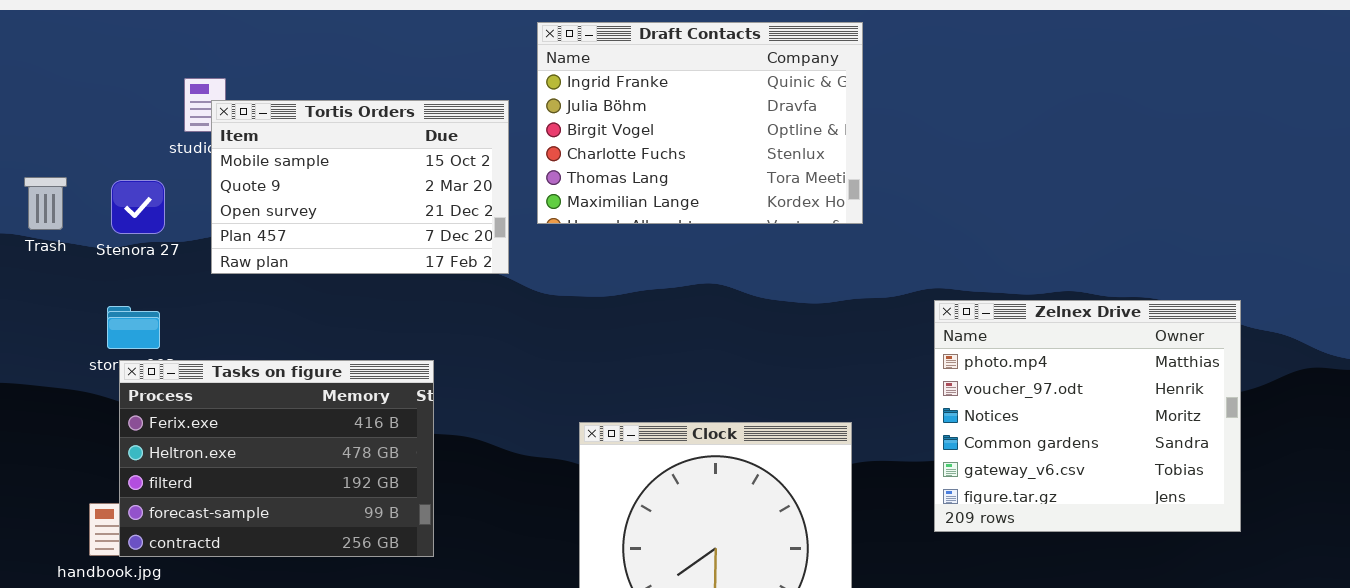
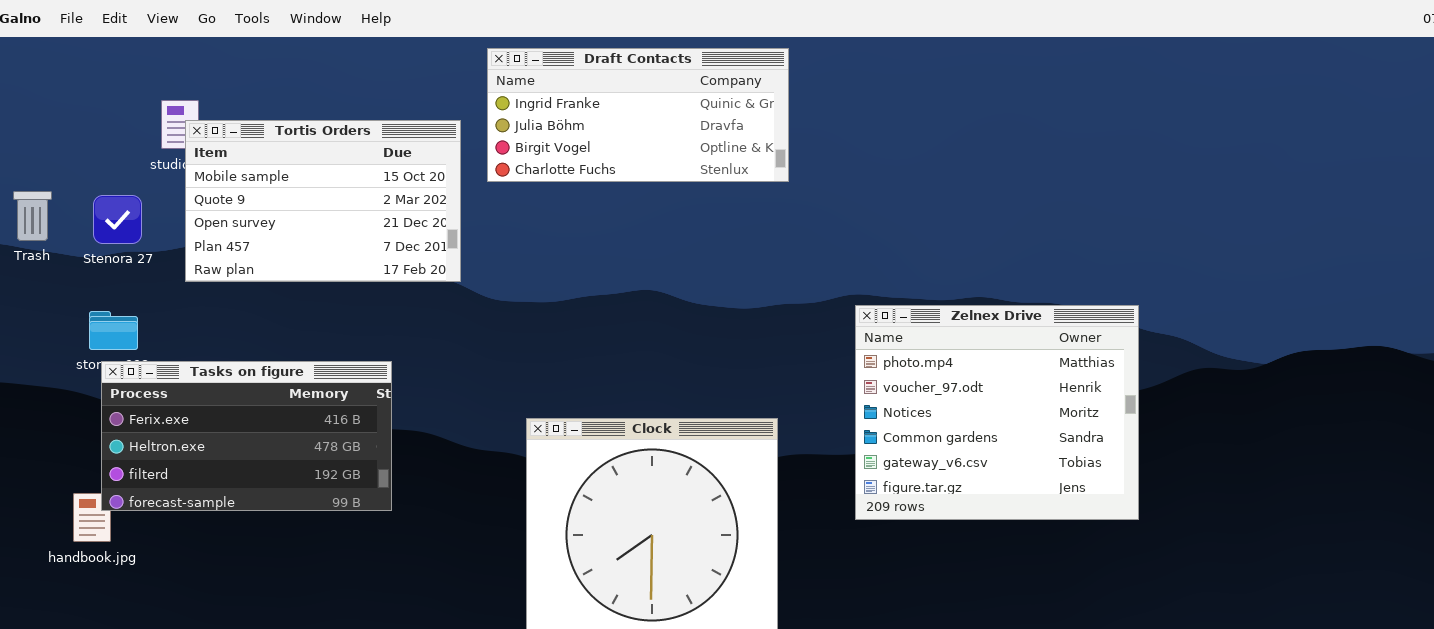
Draft Contacts: [537,22,863,224] -> [487,48,789,182], resized
Tasks on figure: [119,360,434,557] -> [101,361,392,511], resized

